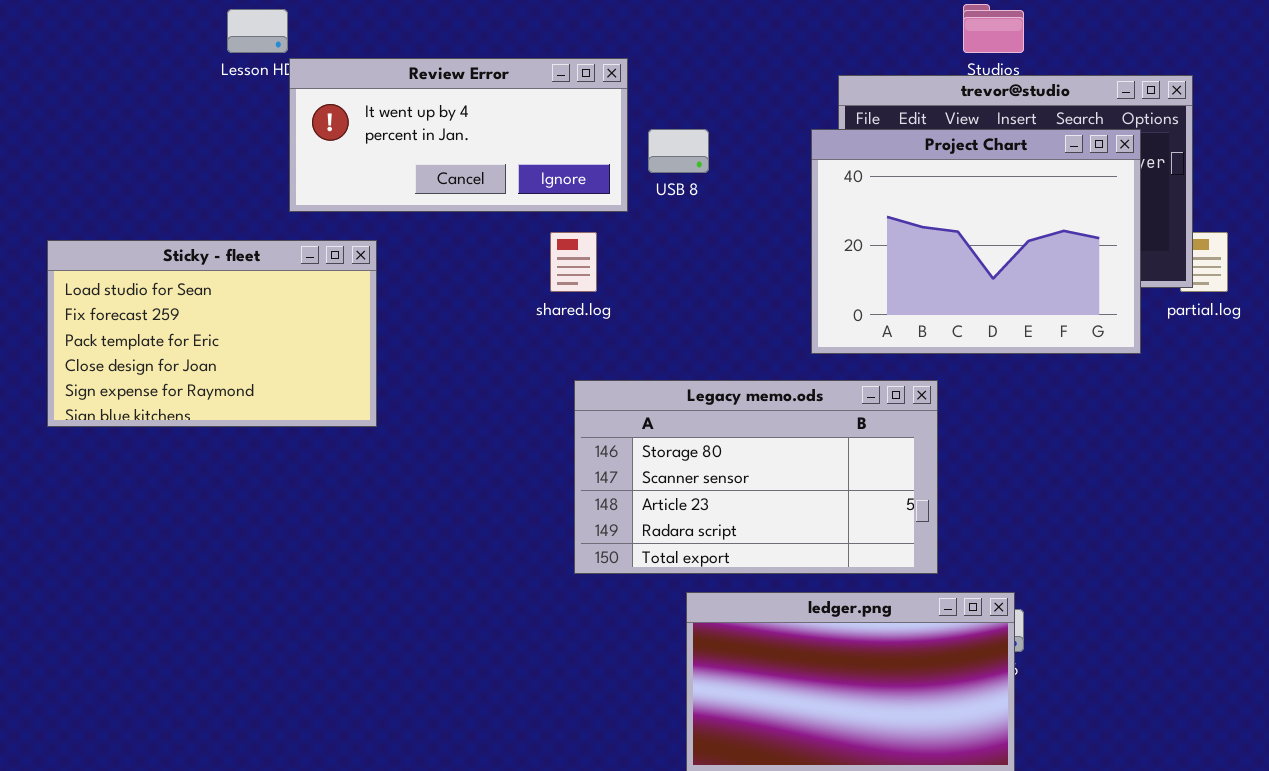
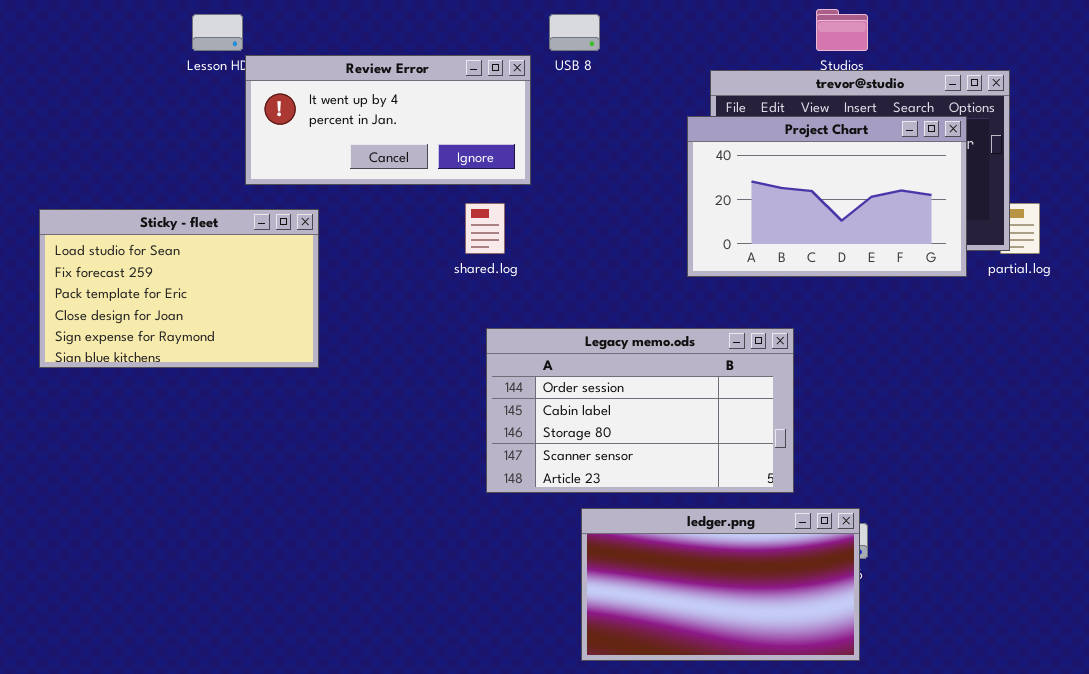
USB 8: [648,129,709,173] -> [549,14,600,51], moved
Project Chart: [811,129,1141,354] -> [687,116,967,277], resized
Legacy memo.ods: [574,380,938,574] -> [486,328,794,493], scrolled up 2 rows

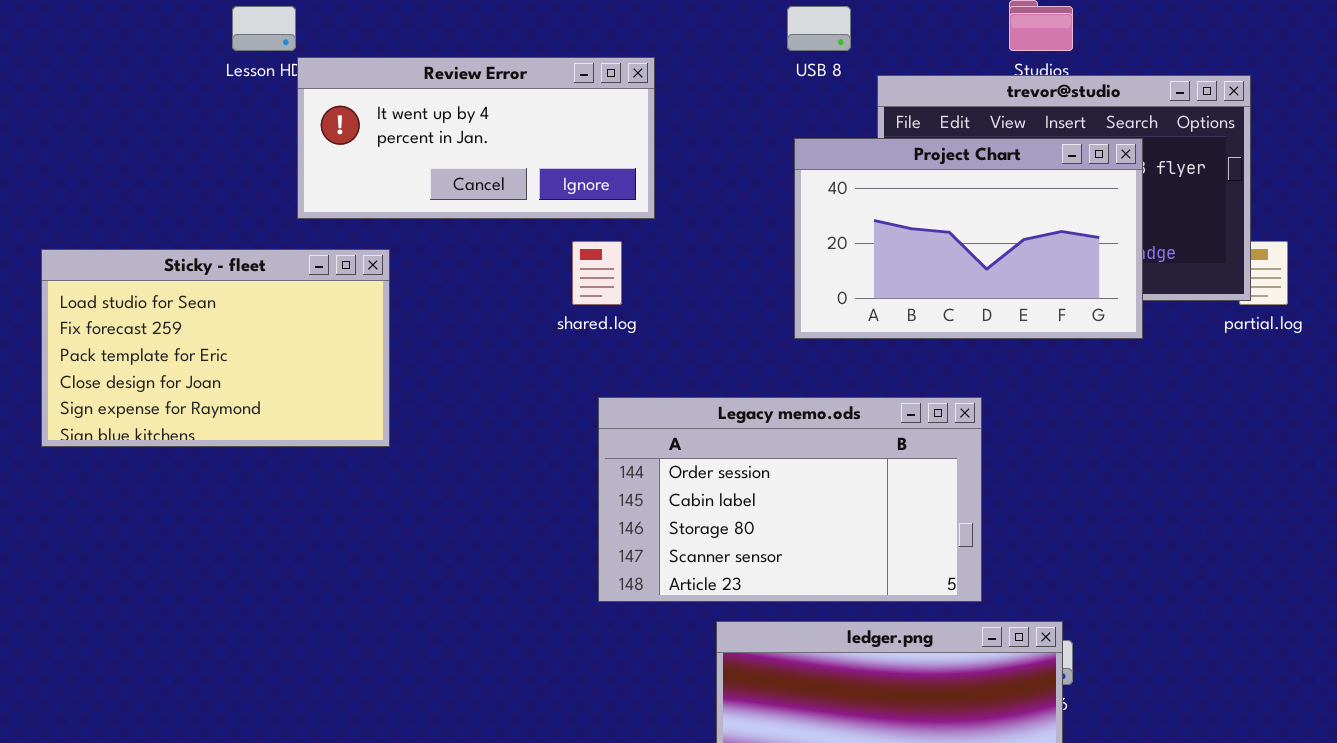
USB 8: [549,14,600,51] -> [787,6,851,51], moved
Project Chart: [687,116,967,277] -> [794,138,1143,339], moved

